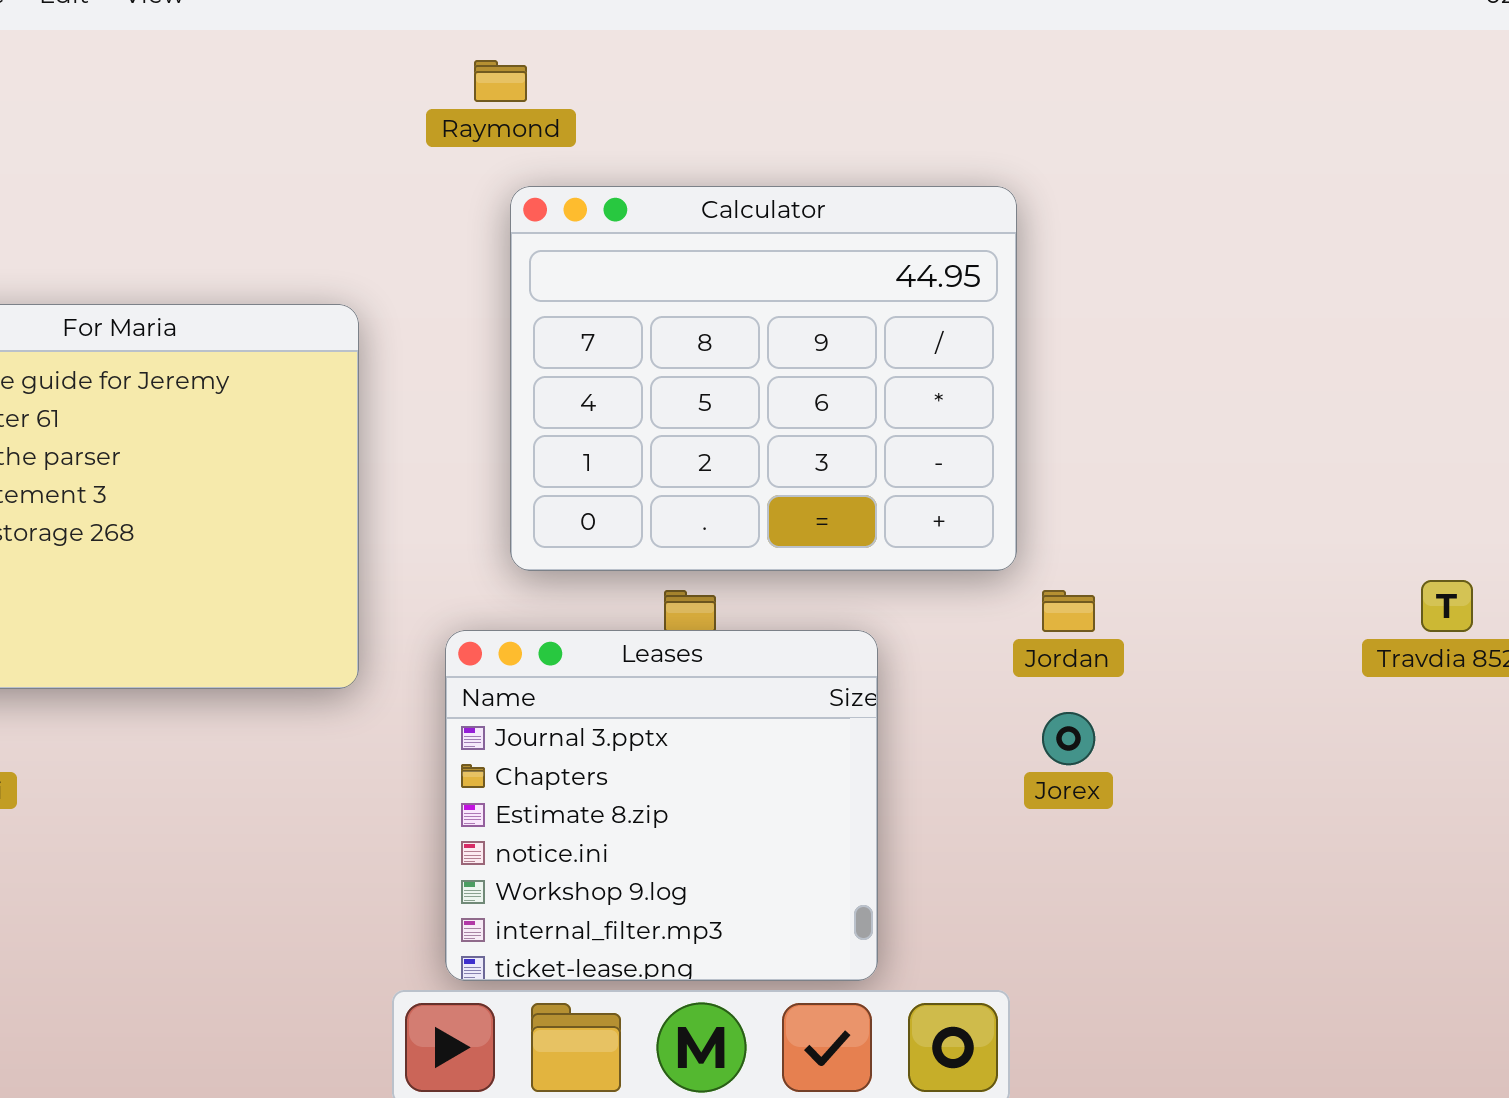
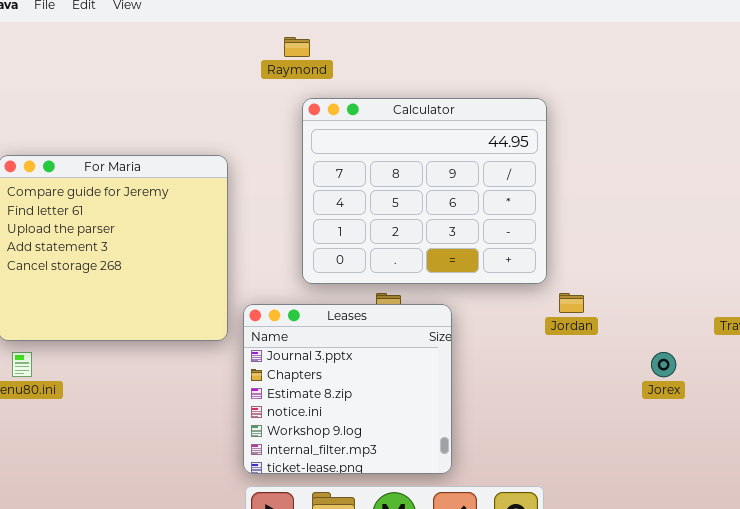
Leases: [445,630,878,981] -> [243,304,452,474], moved
Jorex: [1042,712,1095,765] -> [651,352,676,377], moved

